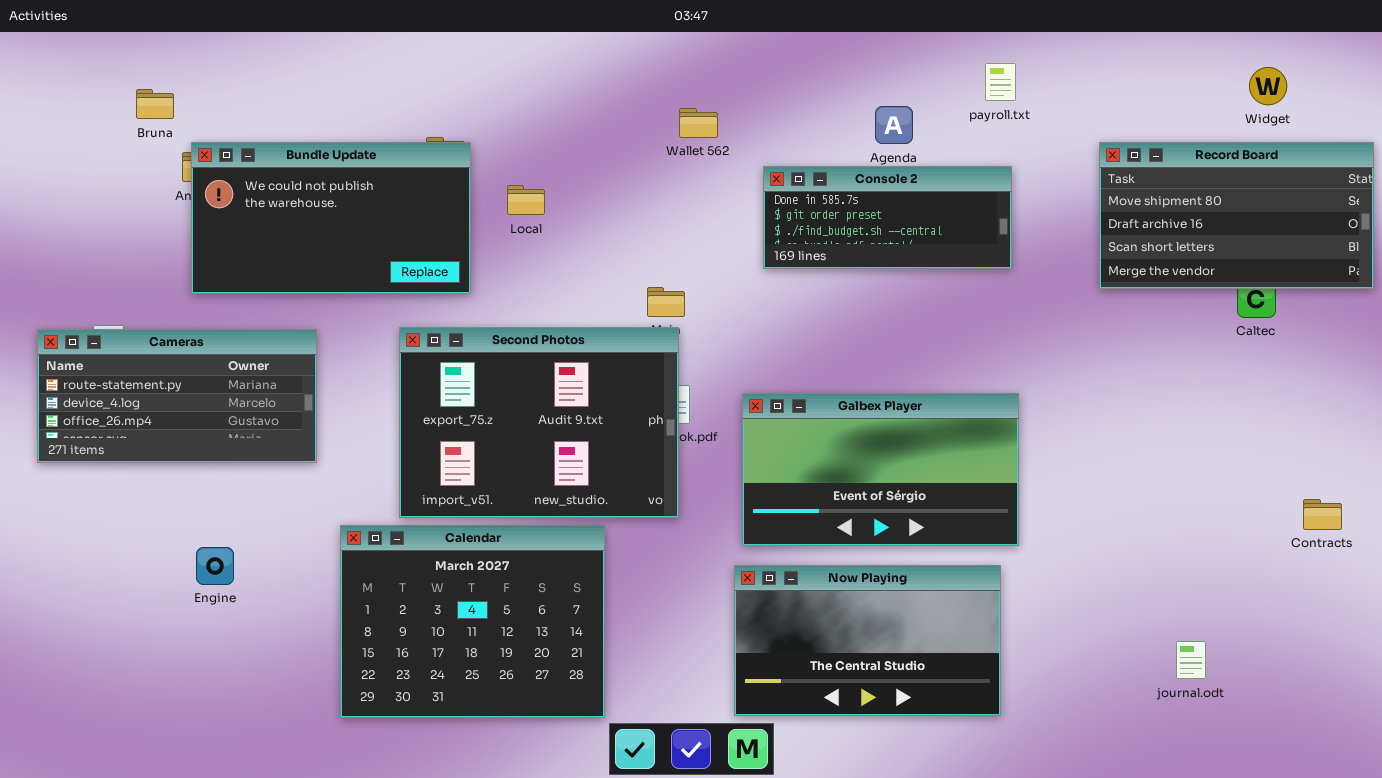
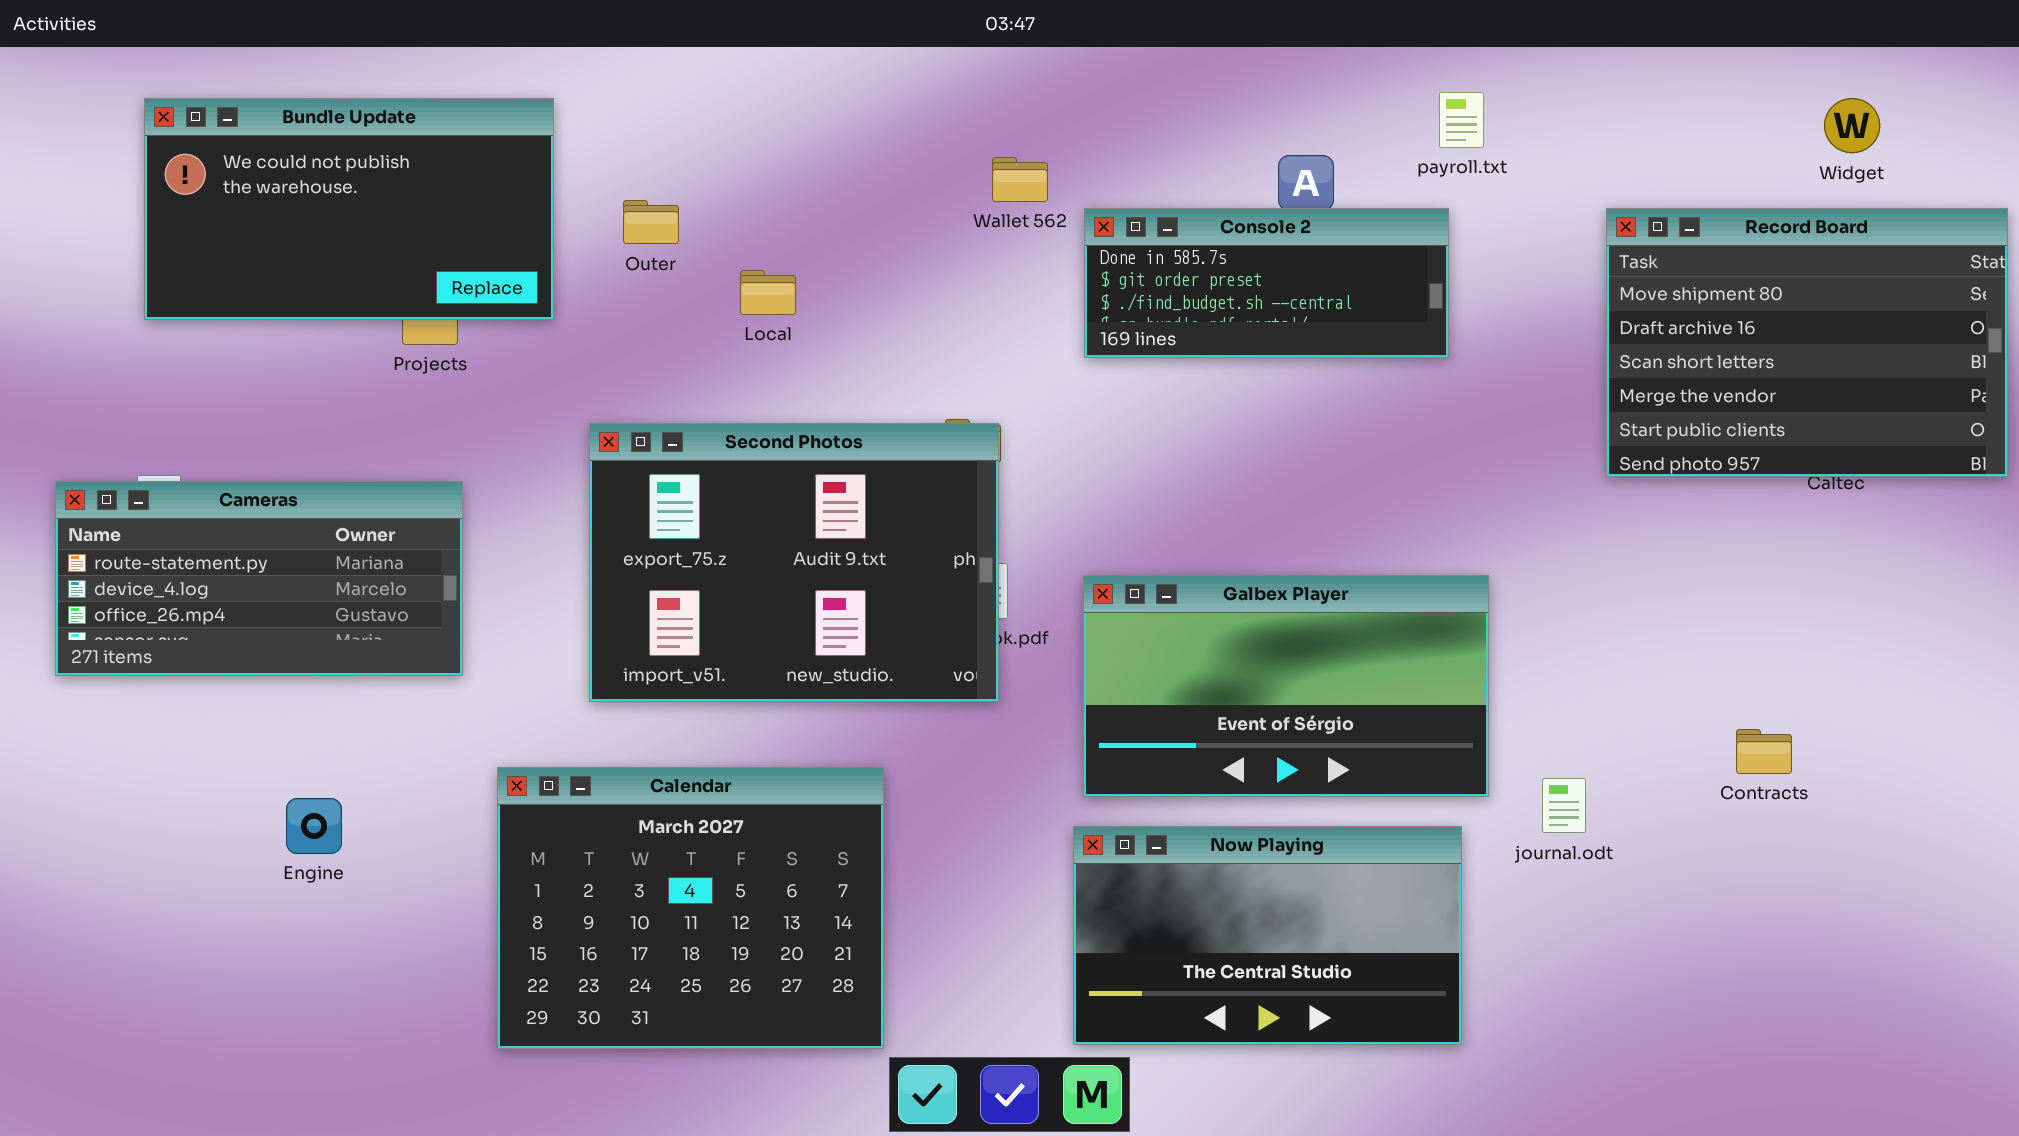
Bundle Update: [191,142,471,294] -> [144,98,554,320], moved
Record Board: [1099,142,1374,289] -> [1606,208,2008,477], resized
Console 2: [763,166,1012,269] -> [1084,208,1449,358], moved
Second Photos: [399,327,679,518] -> [589,423,999,702], moved
Contracts: [1303,499,1342,530] -> [1736,729,1792,774], moved
journal.odt: [1176,641,1206,679] -> [1542,778,1586,833], moved

